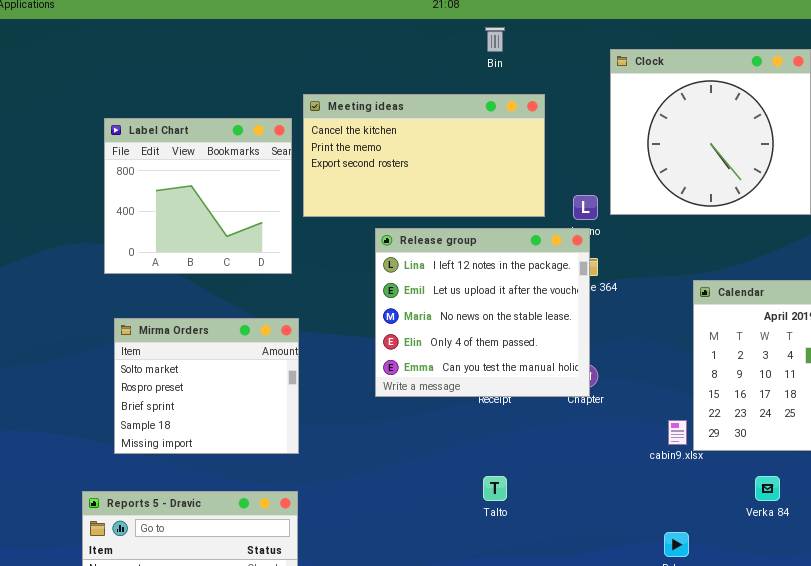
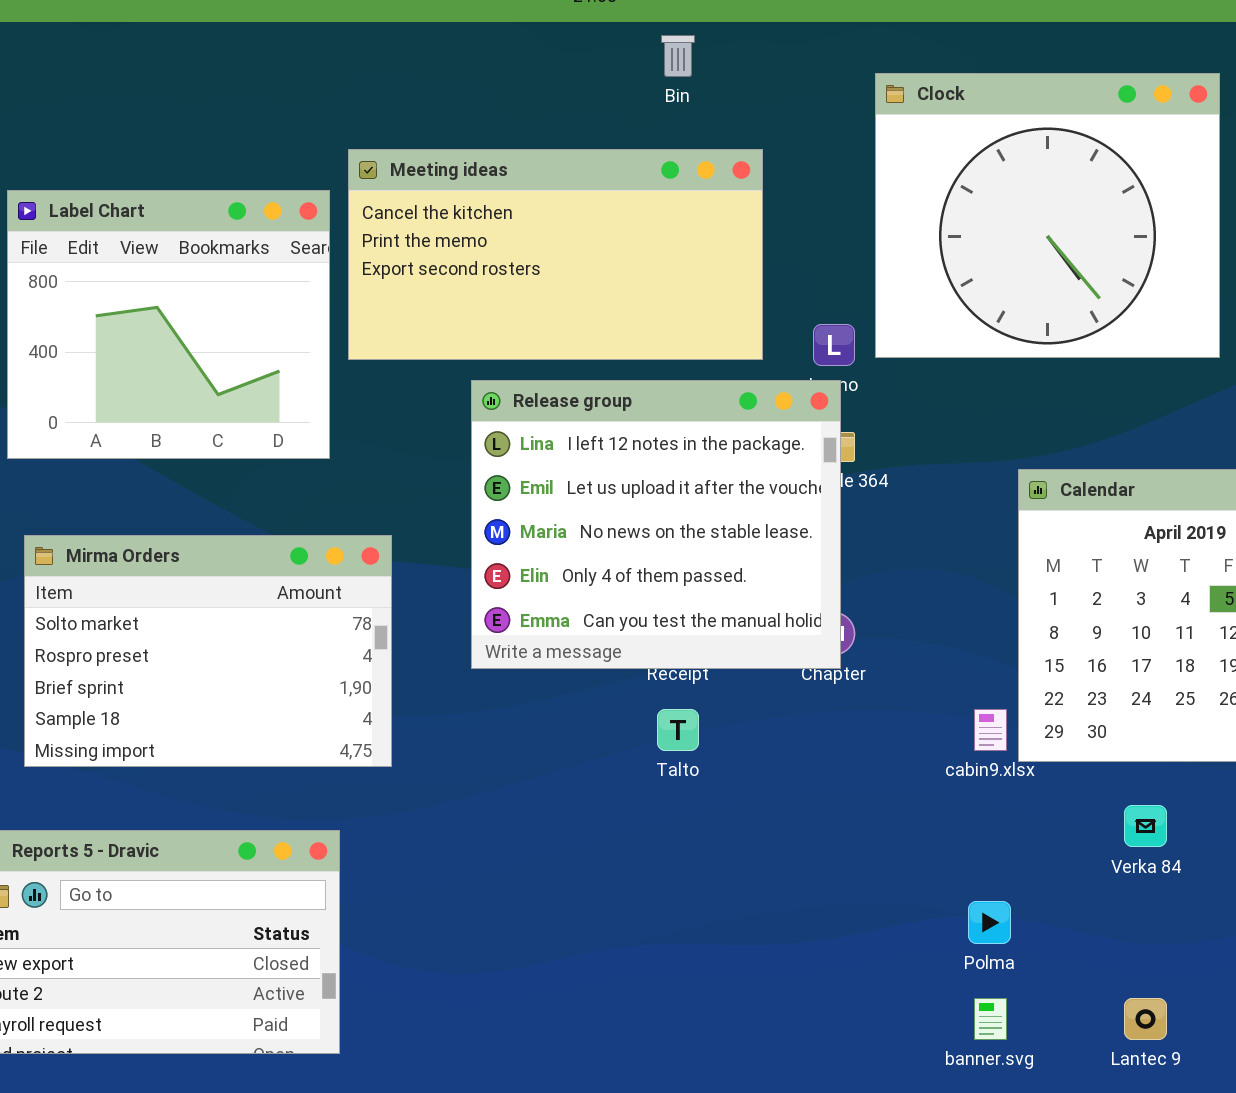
Mirma Orders: [114,318,299,454] -> [24,535,392,767], resized
Talto: [483,476,507,501] -> [657,709,699,751], moved

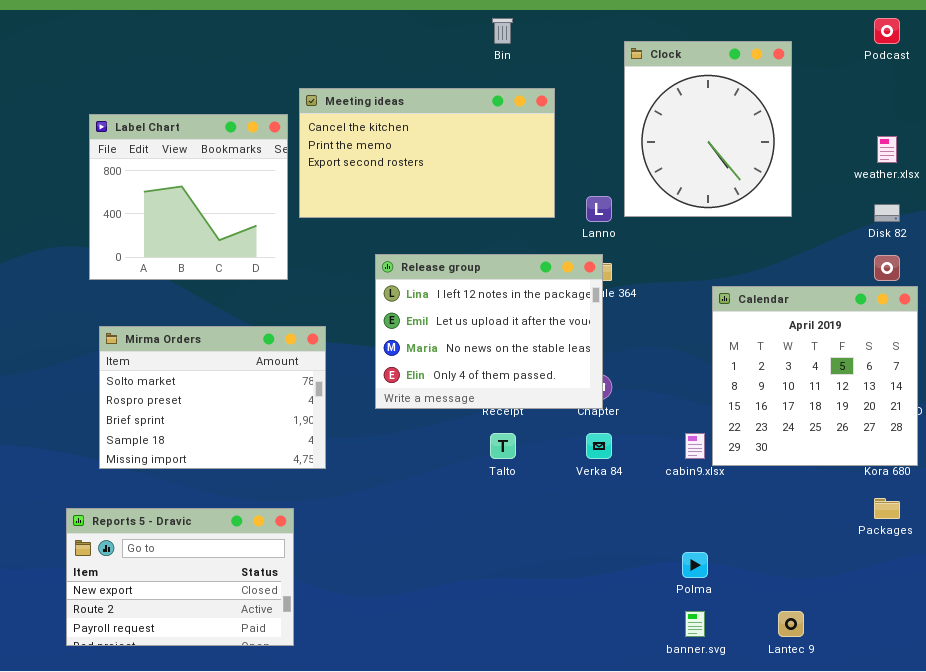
Clock: [875,73,1220,358] -> [624,41,792,217], resized
Release group: [471,380,841,669] -> [375,254,603,409], resized
Verka 84: [1124,805,1167,847] -> [586,433,612,459], moved

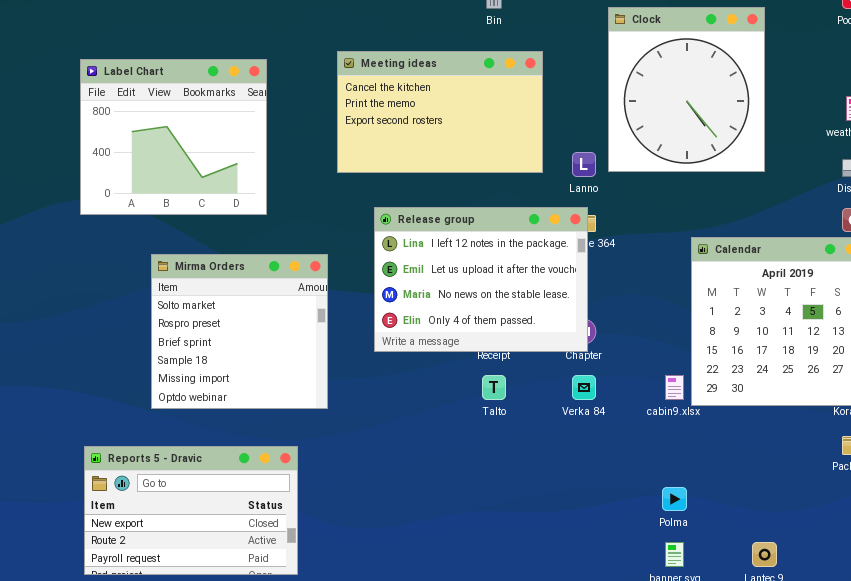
Meeting ideas: [299,88,555,218] -> [337,51,543,173], resized
Label Chart: [89,114,288,280] -> [80,59,267,215], moved
Mirma Orders: [99,326,326,469] -> [151,254,328,409], resized

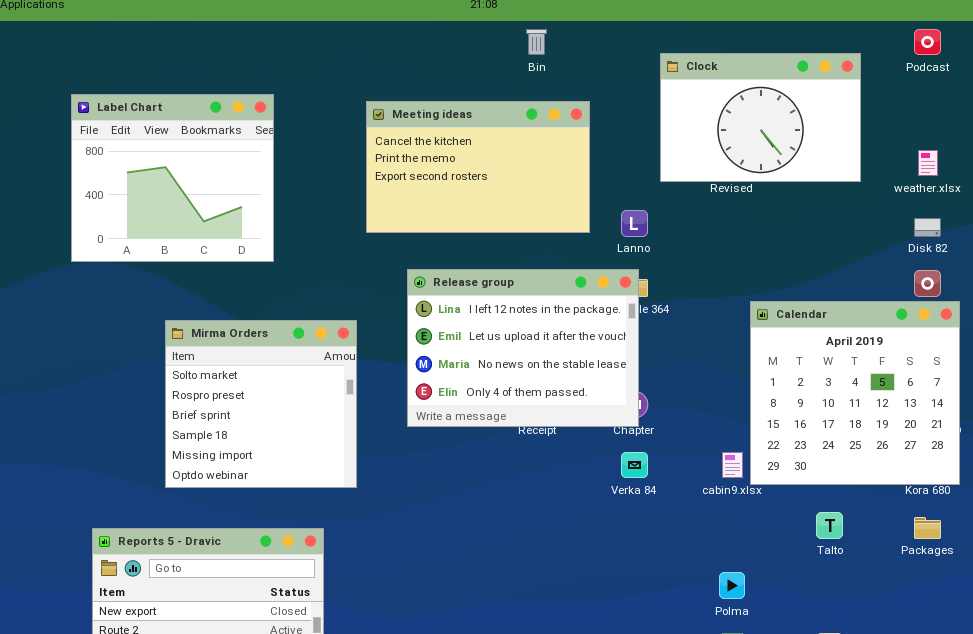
Clock: [608,7,765,172] -> [660,53,861,182], resized
Label Chart: [80,59,267,215] -> [71,94,274,262], moved
Talto: [482,375,506,400] -> [816,512,843,539], moved

